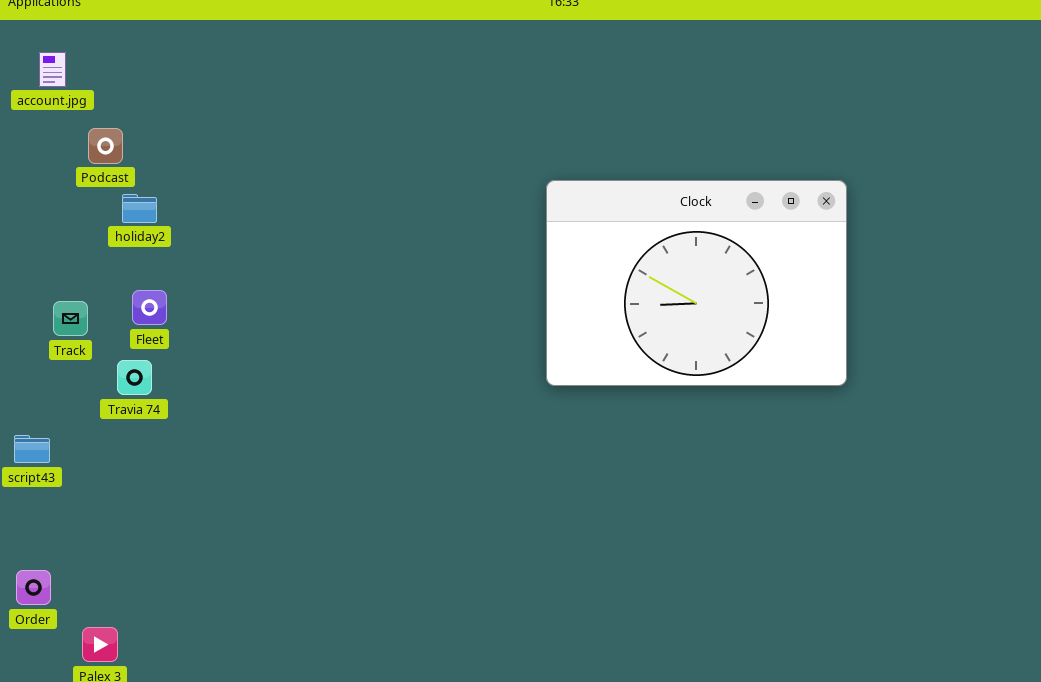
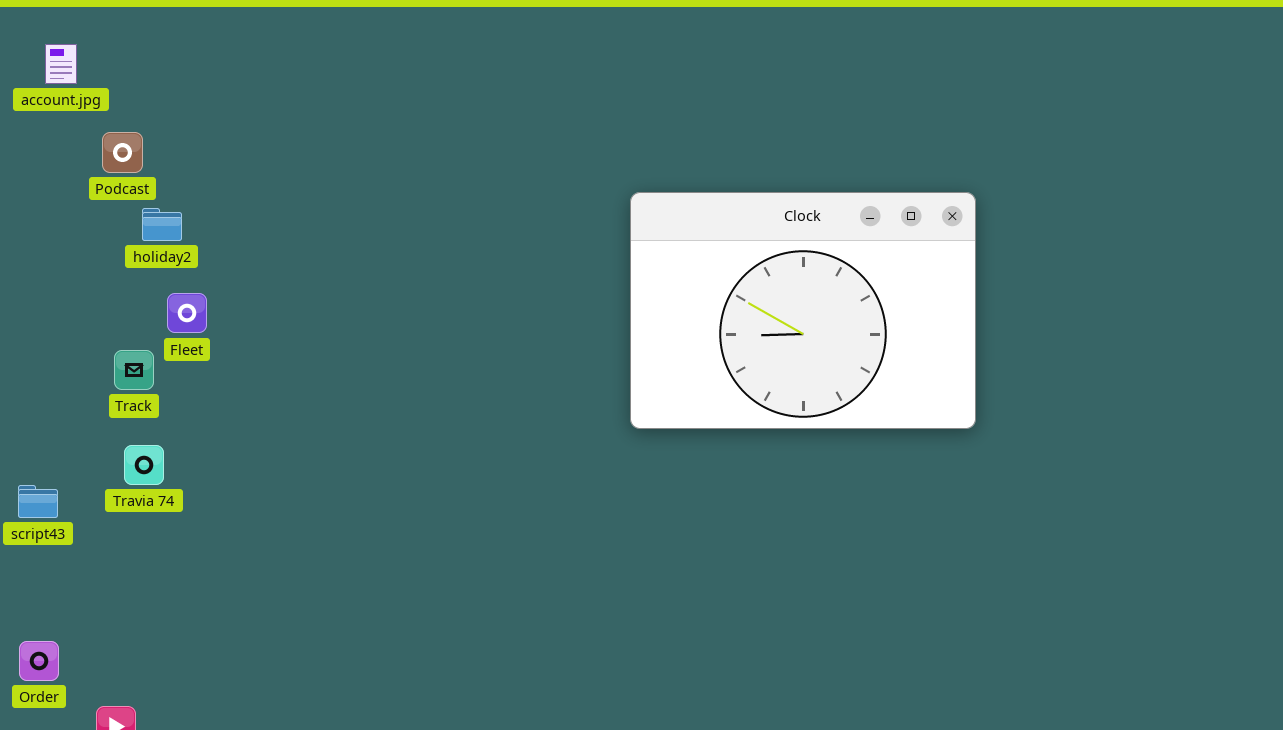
Fleet: [132,290,167,325] -> [167,293,207,333], moved
Track: [53,301,88,336] -> [114,350,154,390], moved
Travia 74: [117,360,152,395] -> [124,445,164,485], moved

